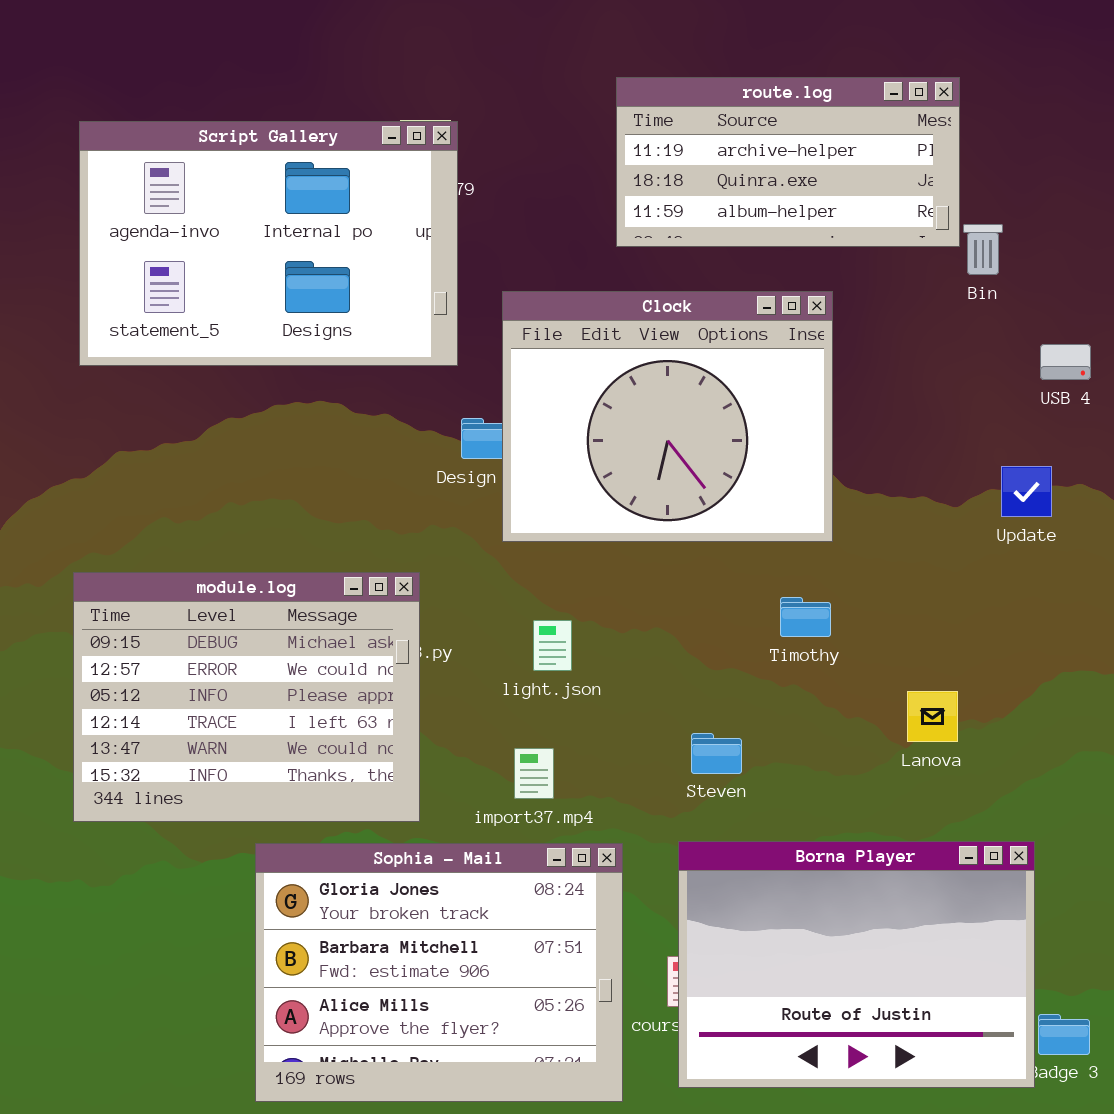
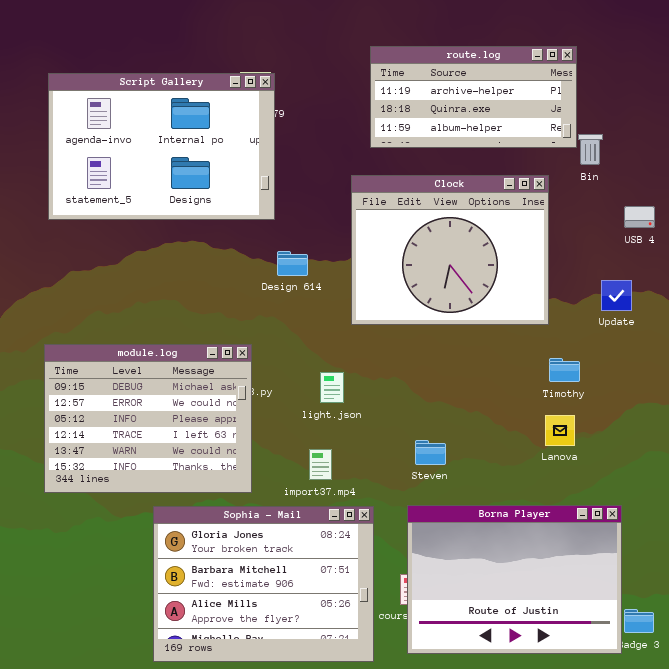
Clock: [502,291,833,542] -> [351,175,549,325], moved
Timothy: [780,597,831,637] -> [549,358,580,382], moved

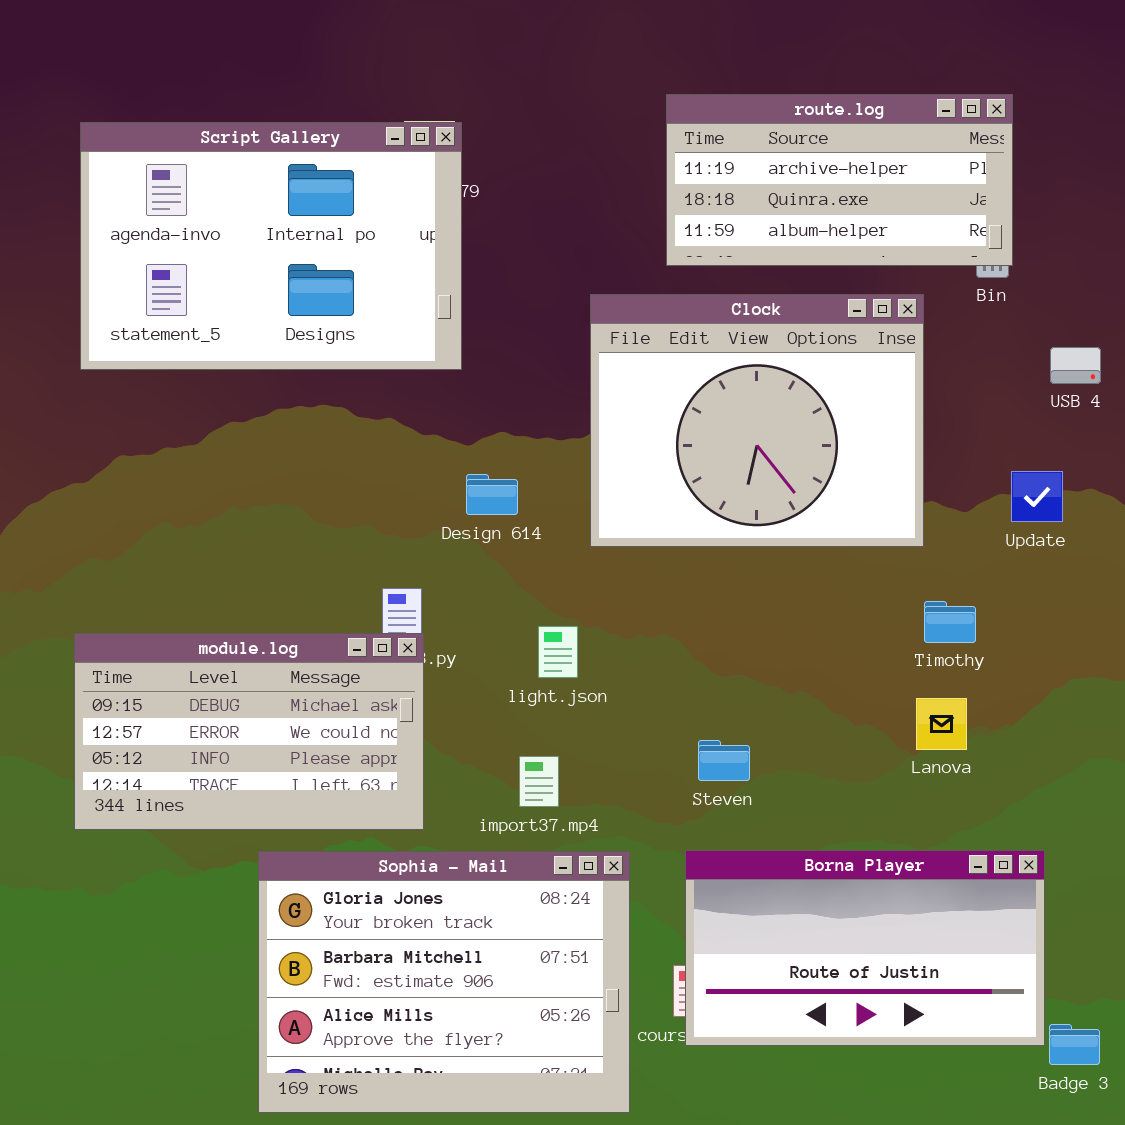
route.log: [370,46,577,148] -> [666,94,1013,266], moved
Design 614: [277,251,308,276] -> [466,474,518,515], moved
module.log: [44,344,252,493] -> [74,633,424,830], resized
Borna Player: [407,505,622,654] -> [685,850,1045,1046], resized

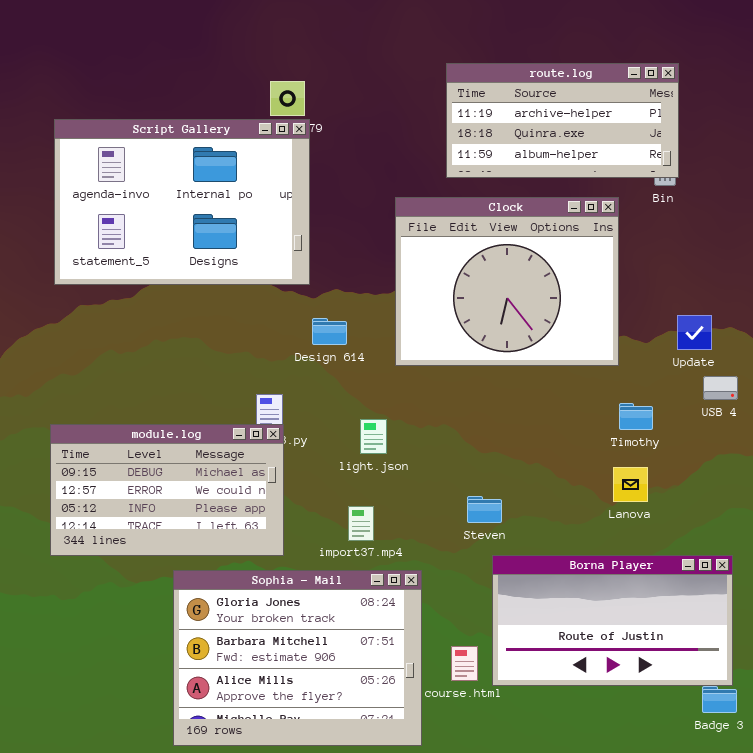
Script Gallery: [80,122,462,370] -> [54,119,310,285], moved
USB 4: [1050,347,1101,384] -> [703,376,738,400], moved
Borna Player: [685,850,1045,1046] -> [492,555,733,686], moved

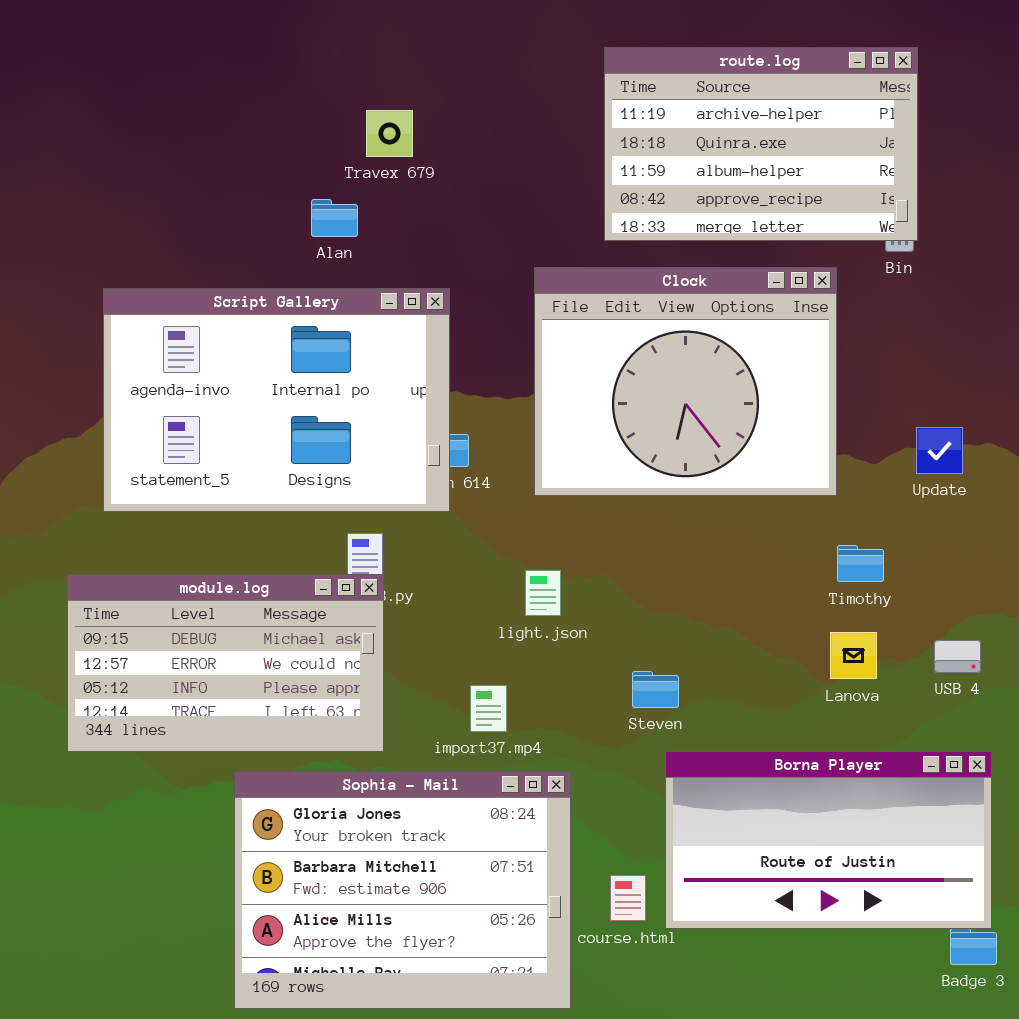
route.log: [446,63,679,178] -> [604,47,918,241], resized
Script Gallery: [54,119,310,285] -> [103,288,450,512], moved
USB 4: [703,376,738,400] -> [934,640,981,673], moved
light.json: [360,419,387,454] -> [525,570,561,616], moved

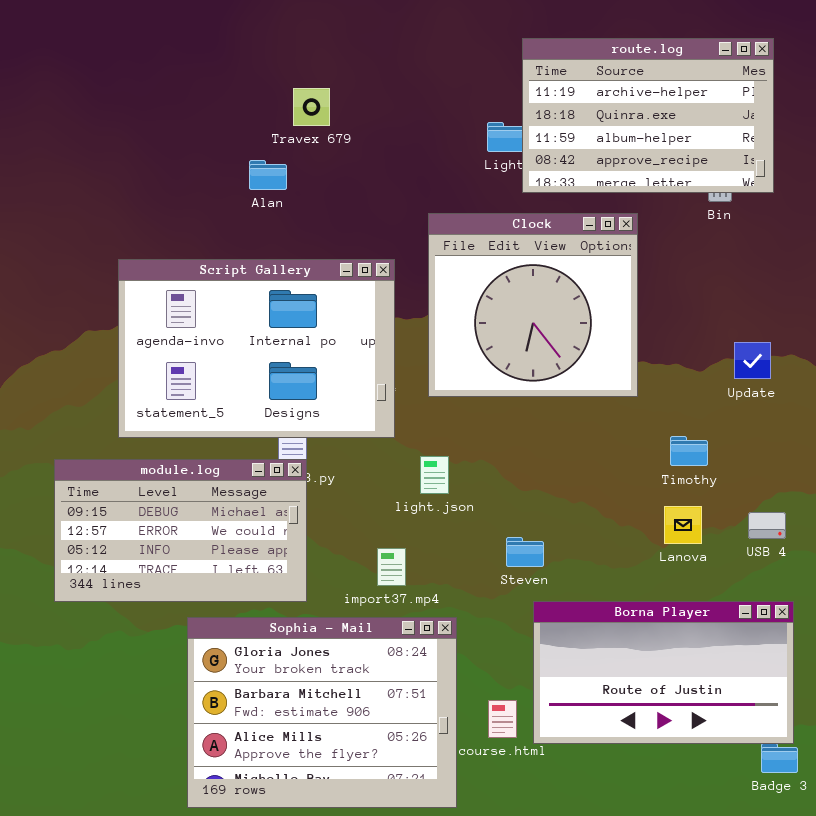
route.log: [604,47,918,241] -> [522,38,774,193], moved
Clock: [534,267,837,496] -> [428,213,638,397], resized
Script Gallery: [103,288,450,512] -> [118,259,395,438], moved

